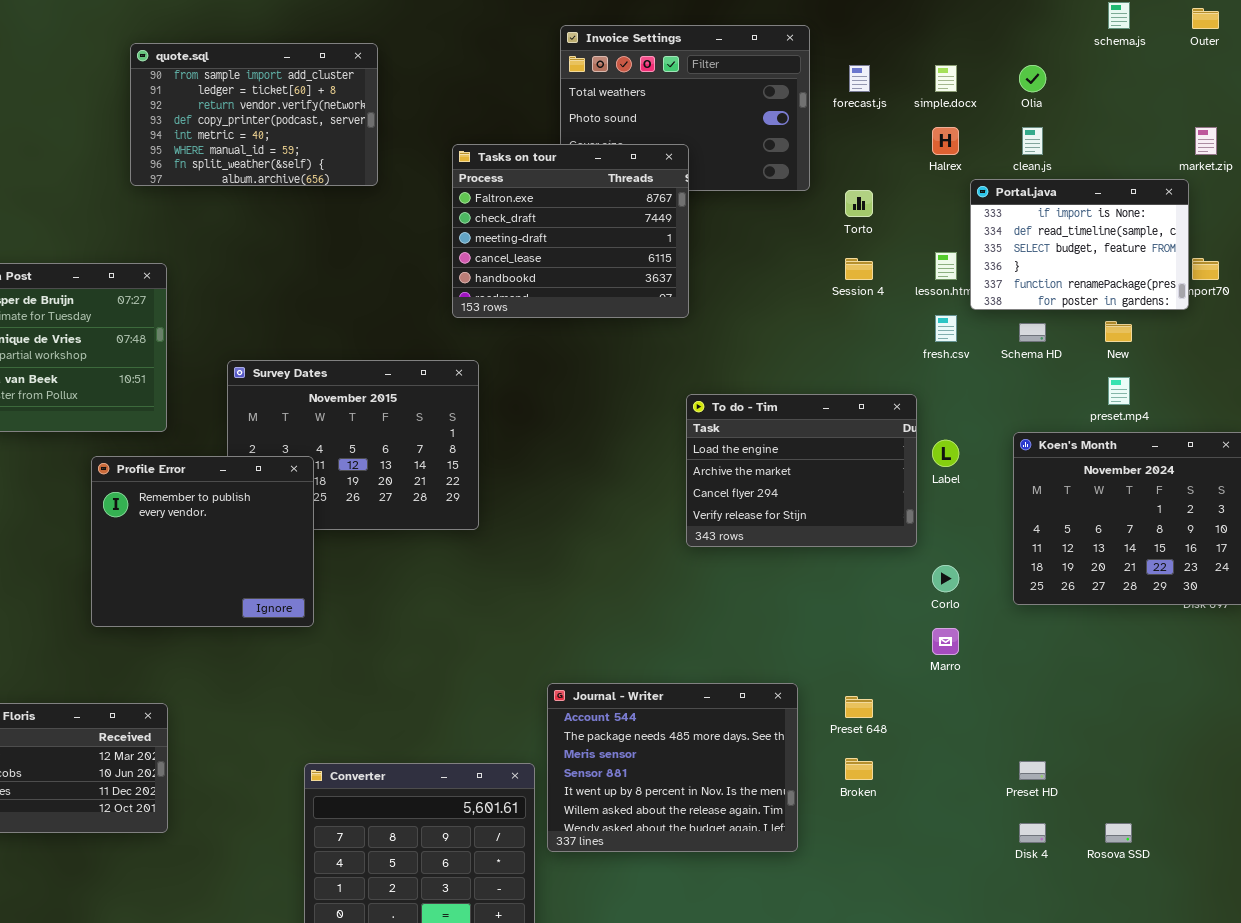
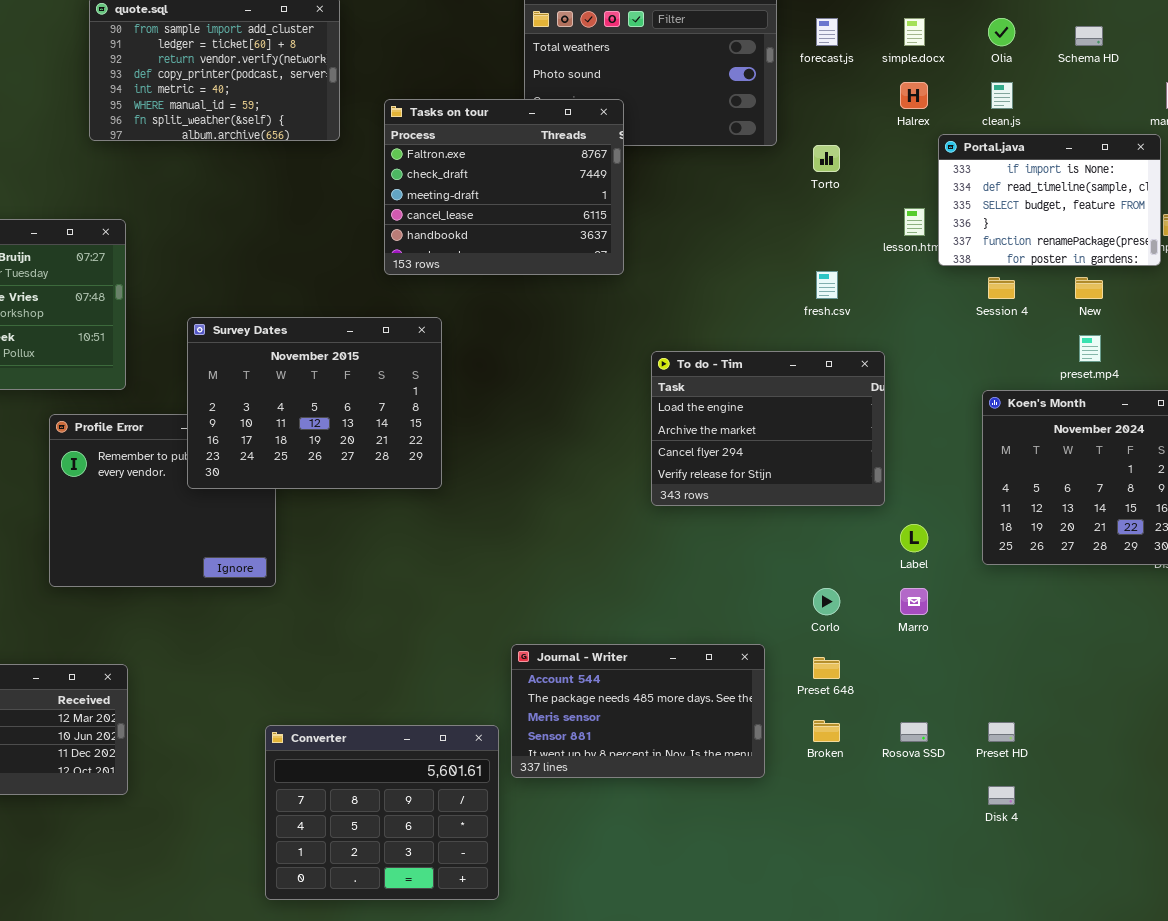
Tasks on tour: [452,144,689,318] -> [384,99,624,275], moved
Session 4: [845,258,873,280] -> [988,277,1015,299], moved
fresh.csv: [935,315,957,342] -> [816,271,838,299], moved
Schema HD: [1019,323,1046,342] -> [1075,26,1103,46], moved
Survey Dates: [227,360,479,530] -> [187,317,442,489], raised
Label: [932,440,959,467] -> [900,524,928,552], moved
Corlo: [932,565,959,592] -> [813,588,840,615], moved
Journal - Writer: [547,683,798,852] -> [511,644,765,778], resized
Rosova SSD: [1105,823,1132,843] -> [900,722,928,742], moved

